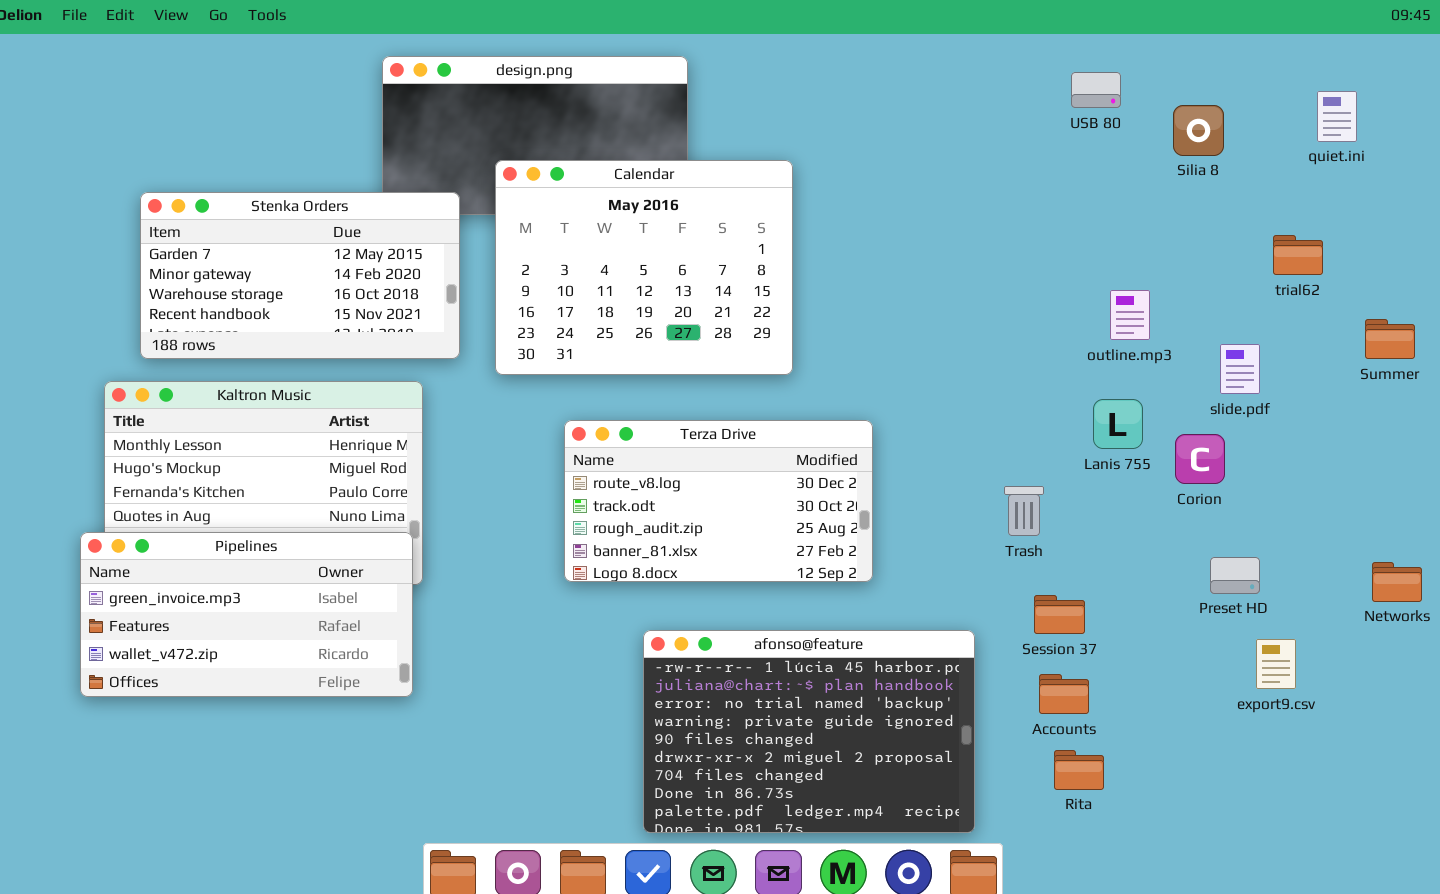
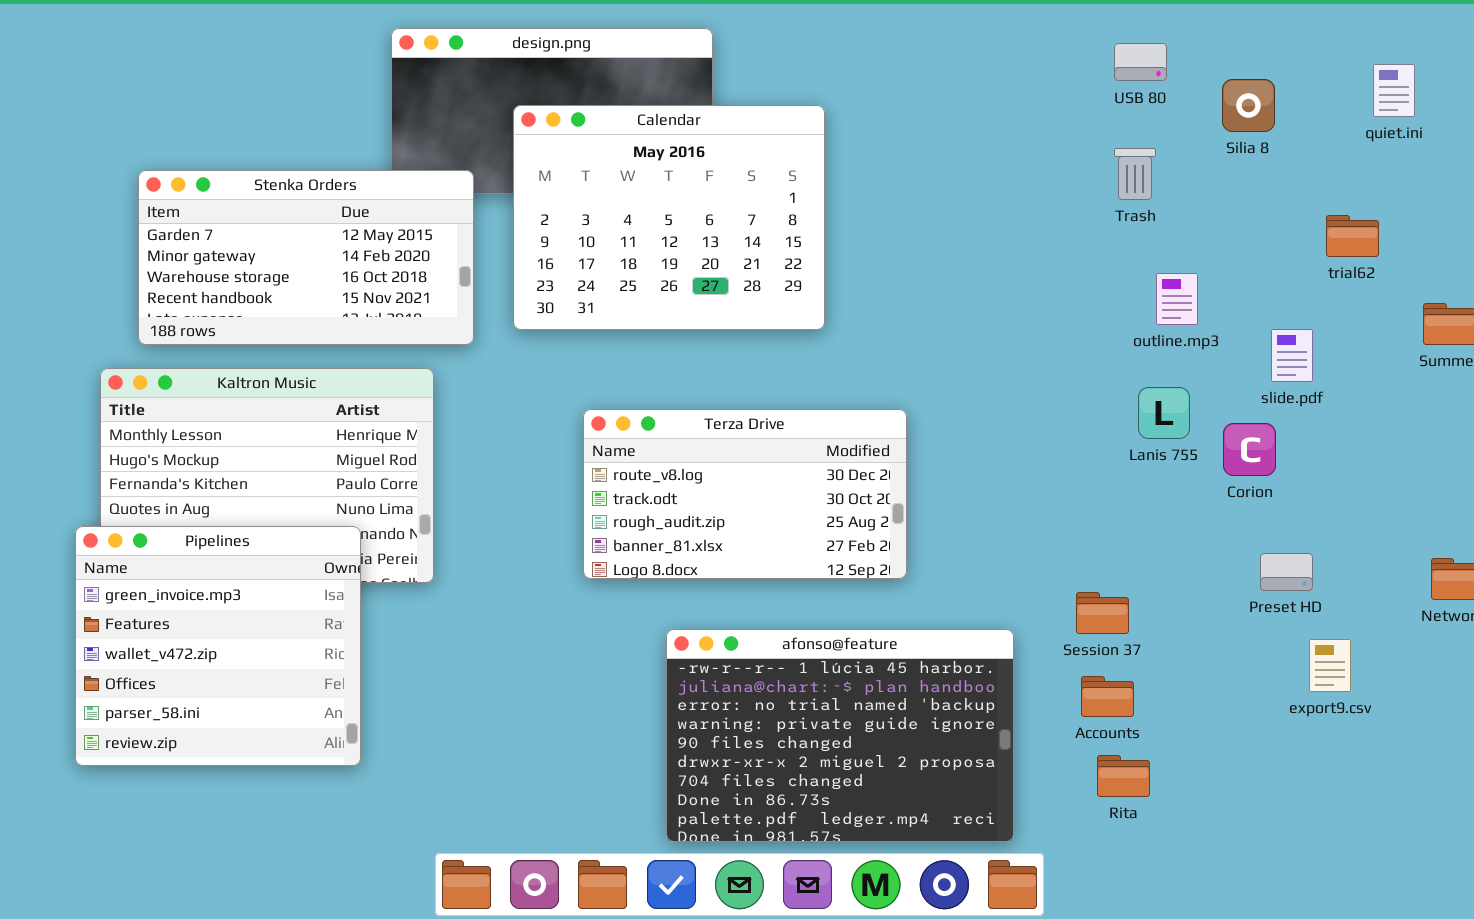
Calendar: [495,160,793,375] -> [513,105,825,330], moved
Trash: [1004,486,1044,536] -> [1114,148,1156,200], moved
Pipelines: [80,532,413,697] -> [75,526,361,766], resized

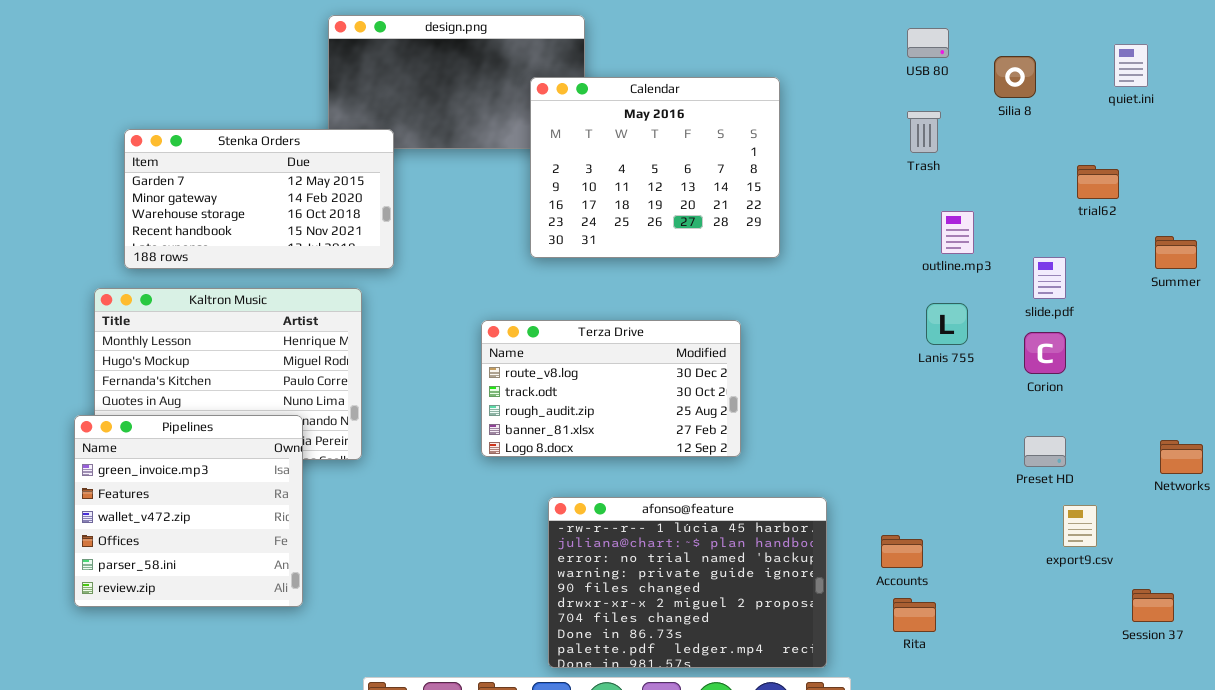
Calendar: [513,105,825,330] -> [530,77,780,258], moved
Corion: [1223,423,1276,476] -> [1024,332,1066,374], moved
Session 37: [1076,592,1129,634] -> [1132,589,1174,622], moved

